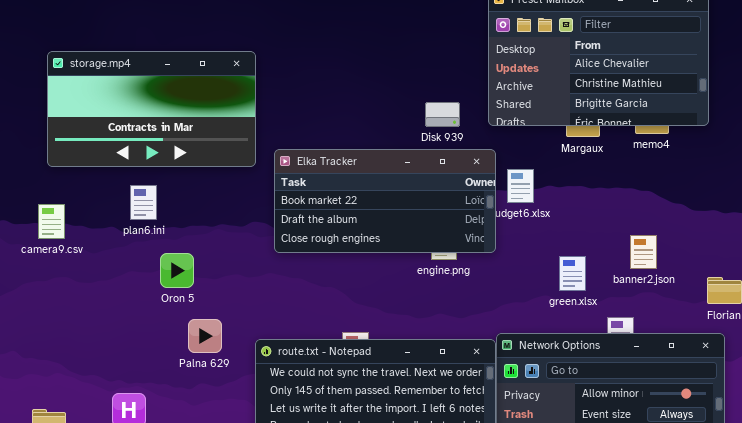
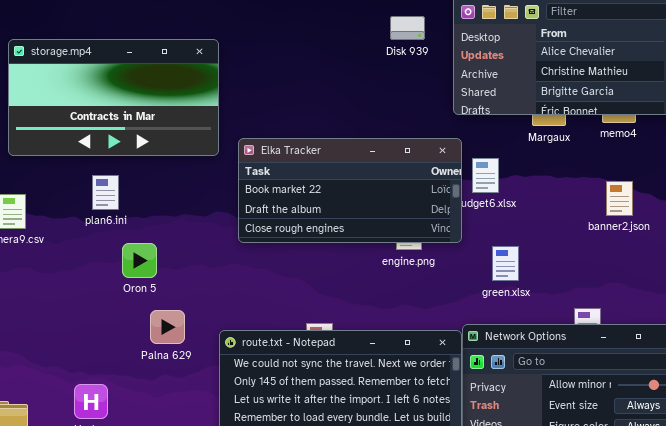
Disk 939: [425,102,460,127] -> [390,16,425,40], moved
banner2.json: [630,235,657,269] -> [606,181,633,216], moved
green.xlsx: [559,256,586,291] -> [492,246,519,281], moved

